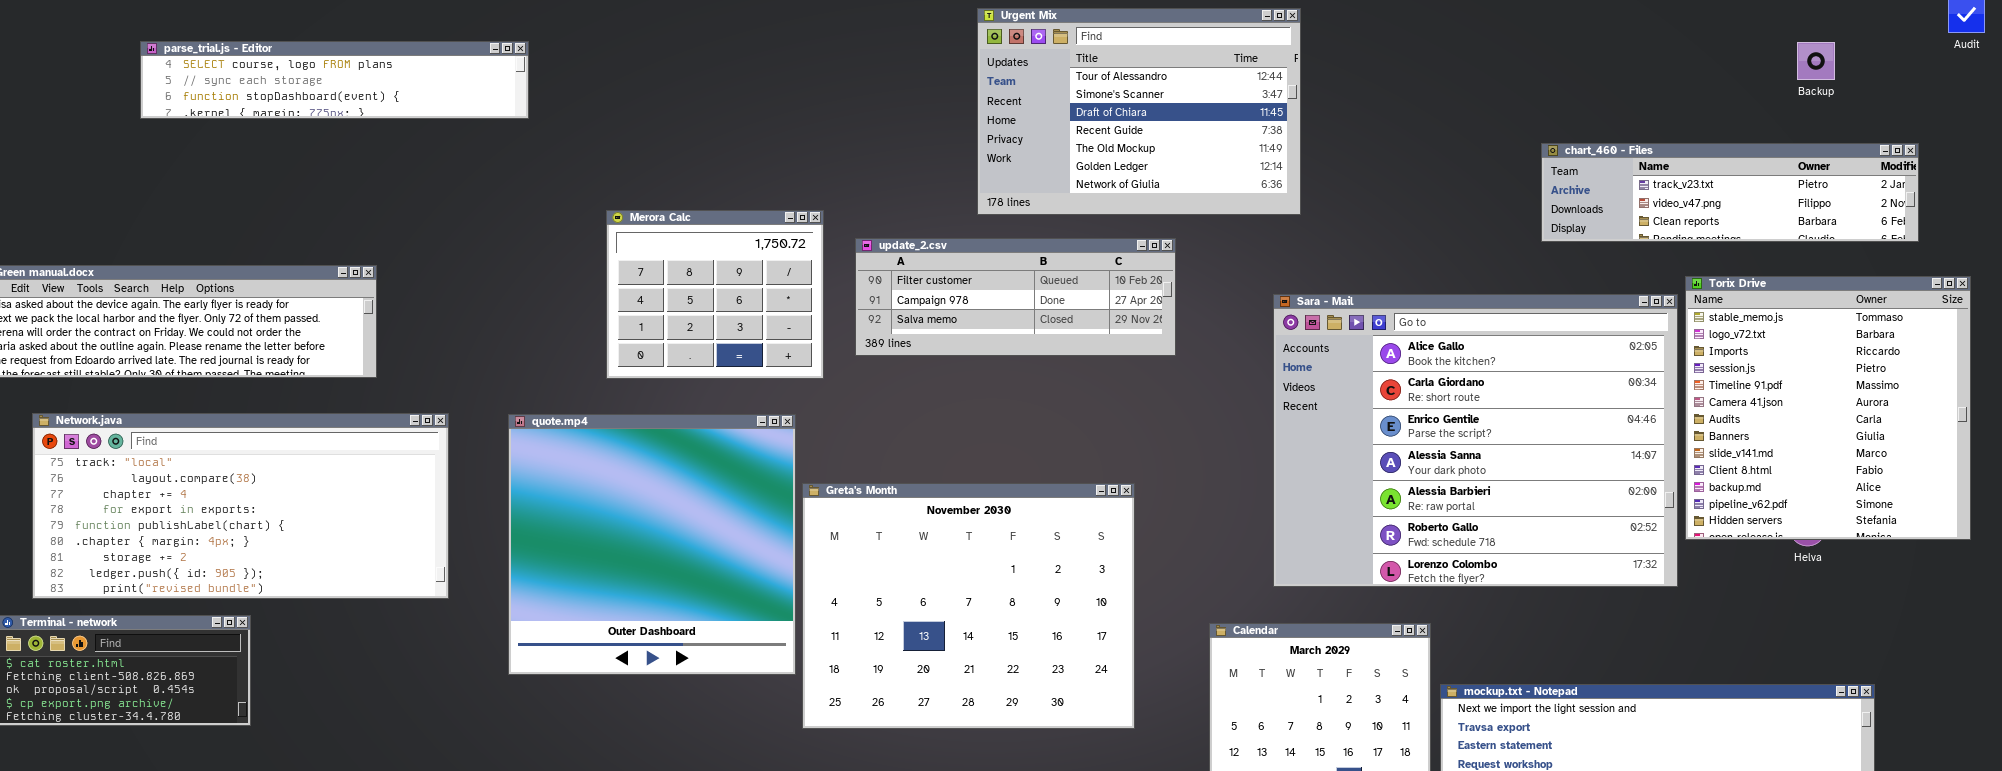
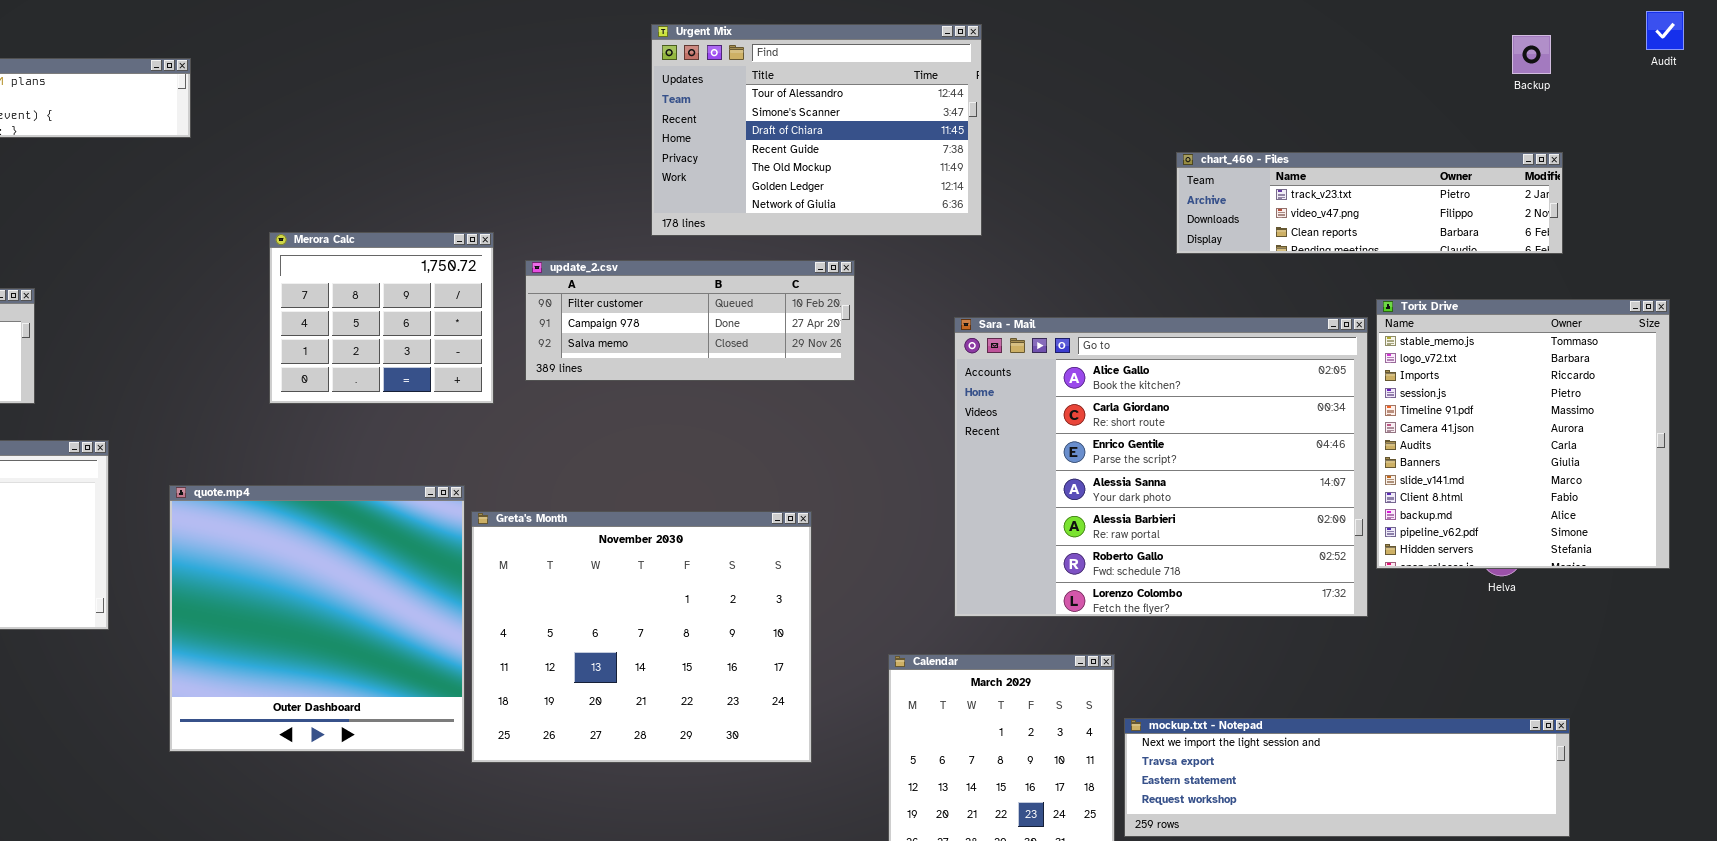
Backup: [1797,42,1835,80] -> [1512,35,1551,74], moved
chart_460 - Files: [1541,143,1919,242] -> [1176,152,1563,254], moved
quote.mp4: [508,414,796,675] -> [169,485,465,752], moved

